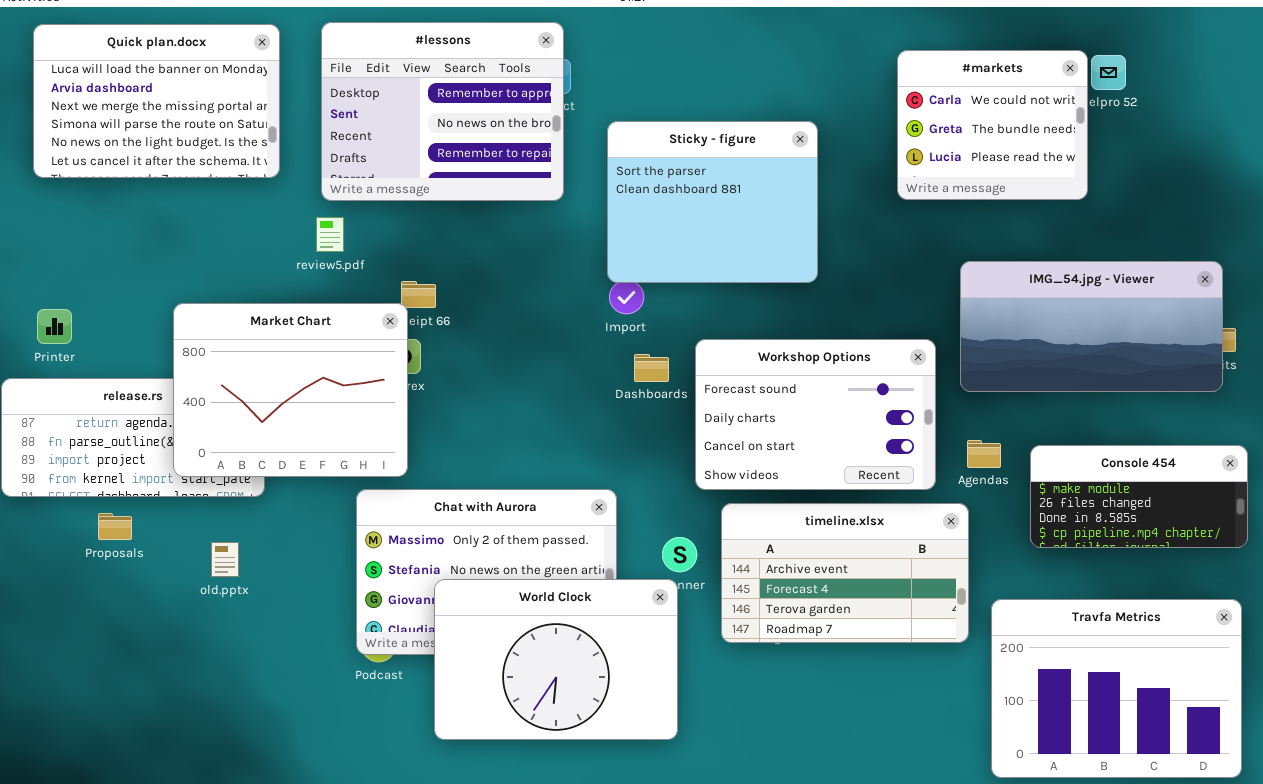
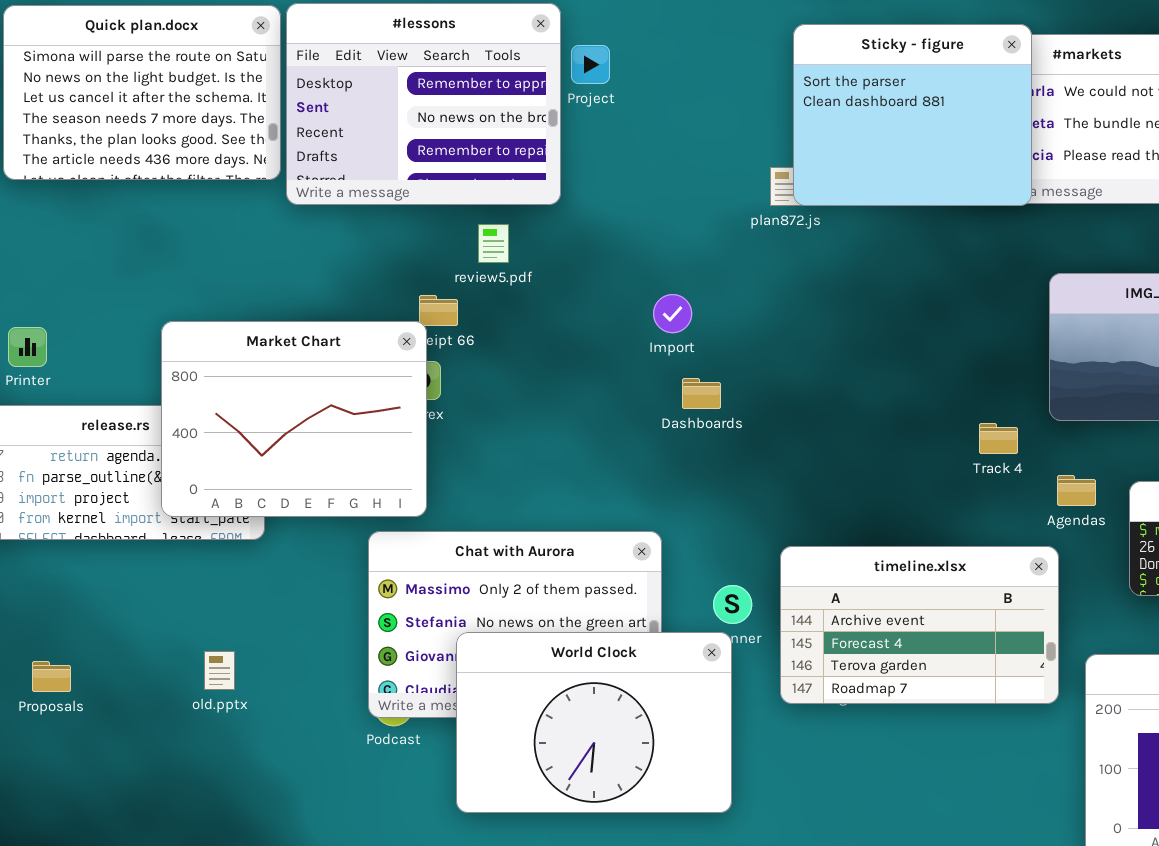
#lessons: [321,22,564,201] -> [286,3,561,205], moved
Quick plan.docx: [33,24,280,178] -> [3,5,281,180], scrolled down 3 rows
Sticky - figure: [607,121,818,283] -> [793,24,1032,206], moved
review5.pdf: [316,217,344,252] -> [478,224,509,263], moved
Workshop Options: [695,339,936,490] -> none, closed
Proposals: [98,513,132,540] -> [32,661,71,692], moved
old.pptx: [211,542,239,577] -> [204,651,235,690], moved

